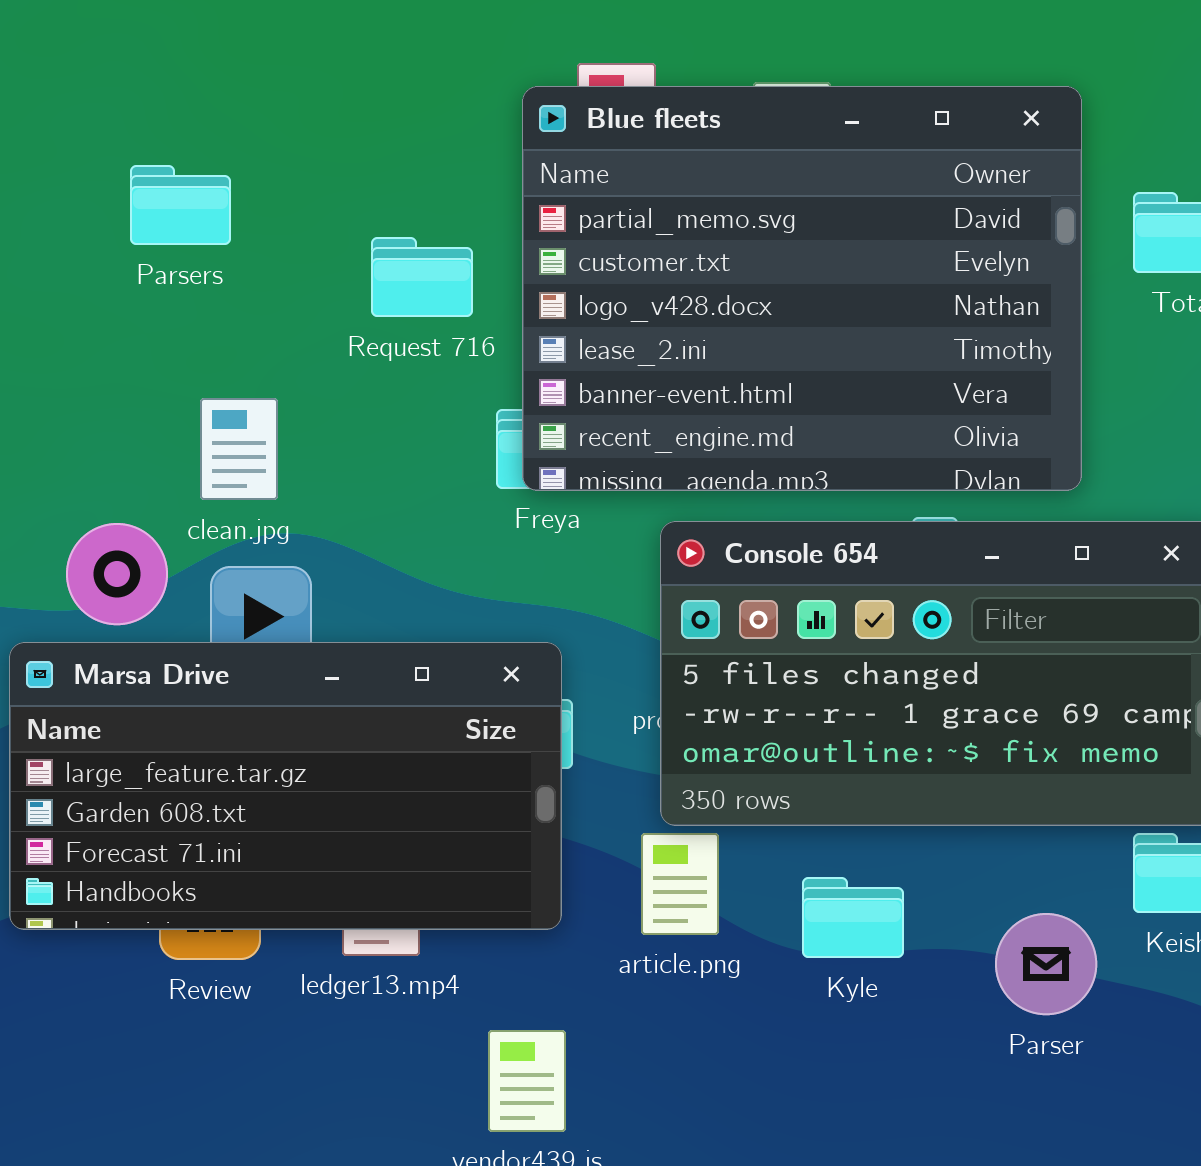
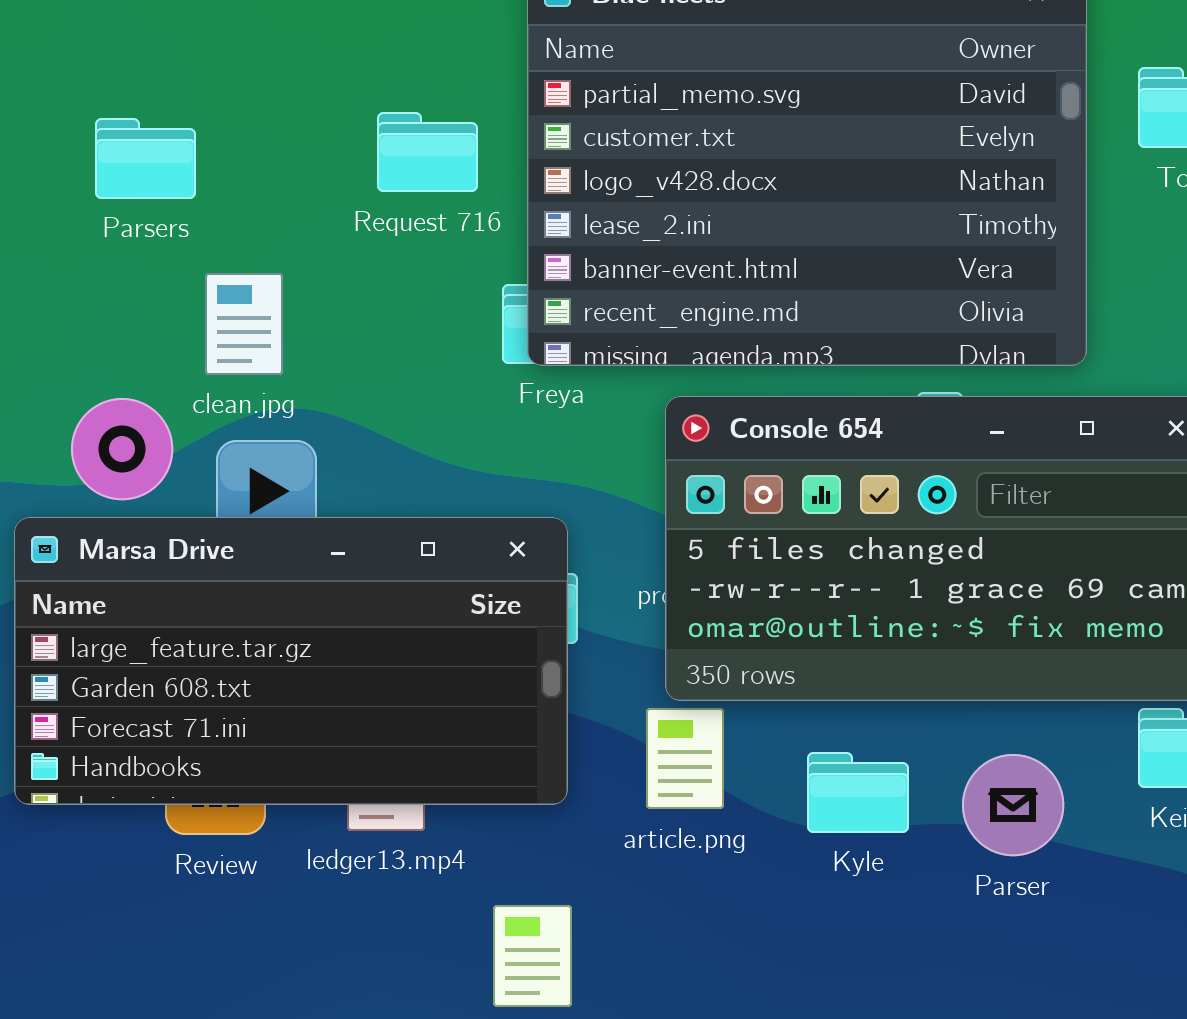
Parsers: [130,165,231,245] -> [95,118,196,199], moved
Parser: [995,913,1097,1015] -> [962,754,1064,856], moved

